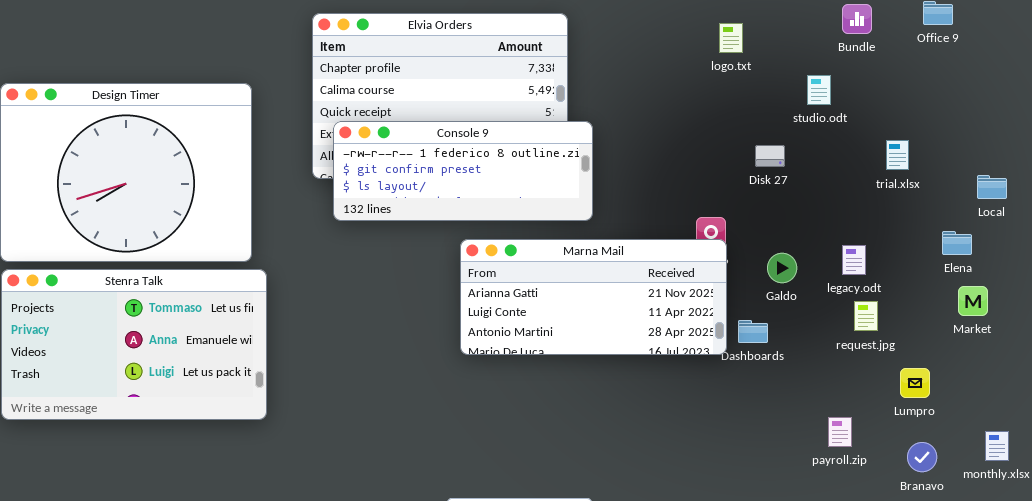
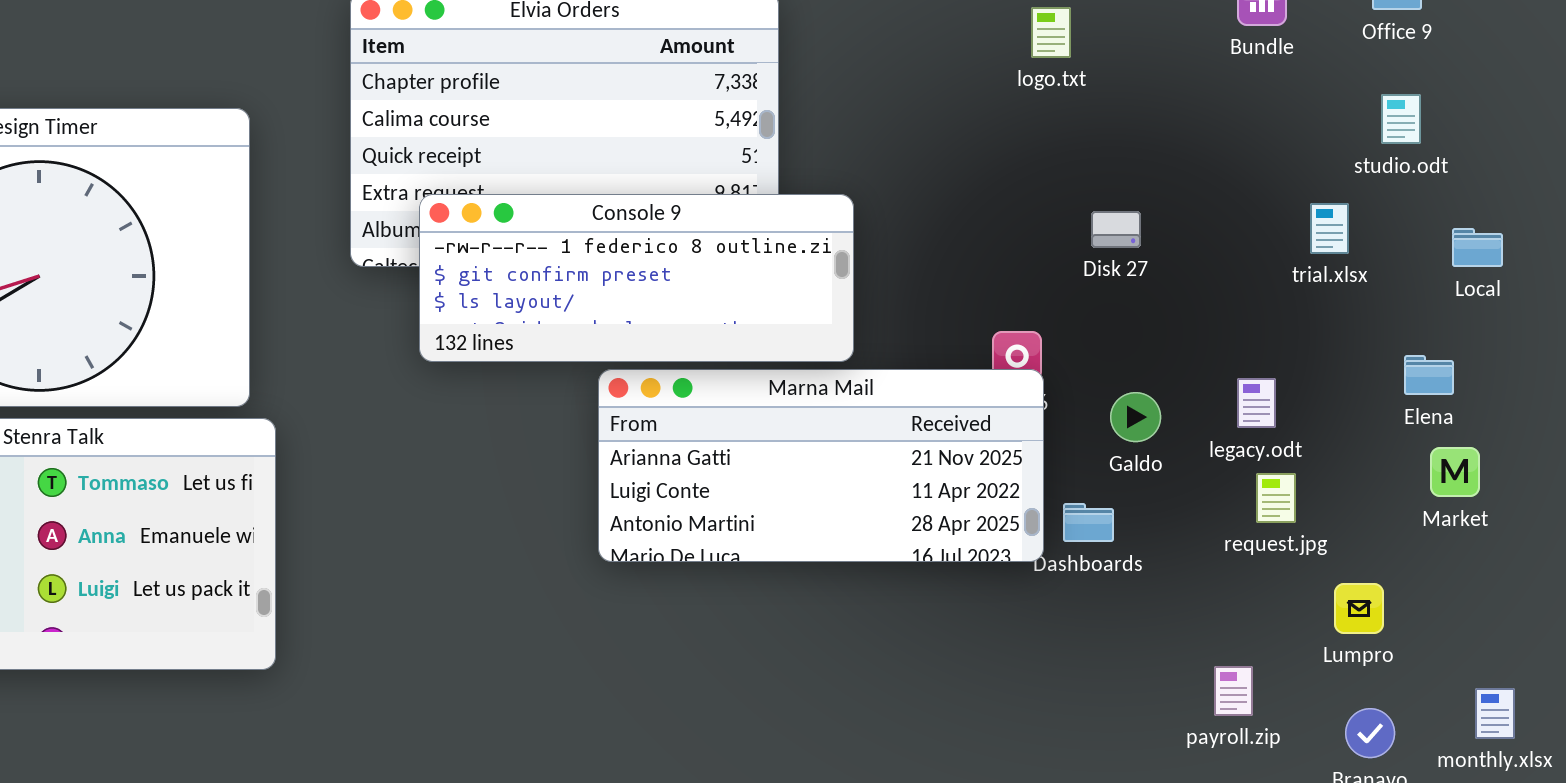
studio.odt: [807,75,831,105] -> [1381,94,1421,144], moved
Console 9: [333,121,593,221] -> [419,194,854,362], moved
Local: [977,175,1007,199] -> [1452,228,1503,267], moved

